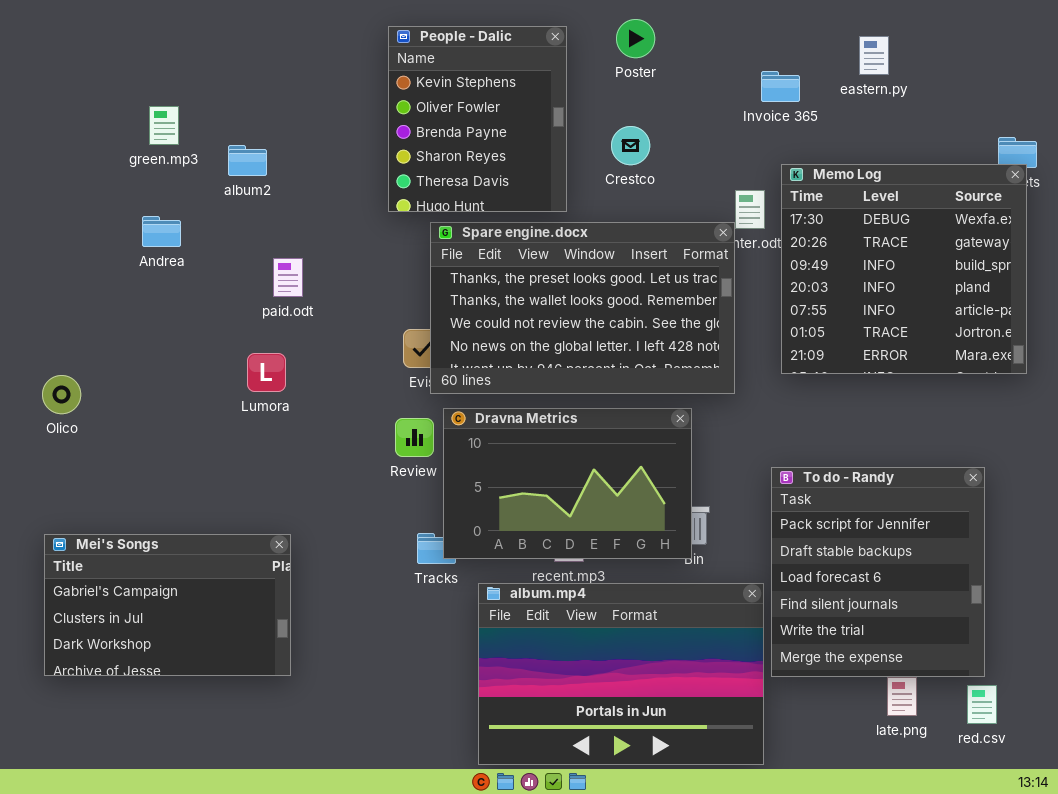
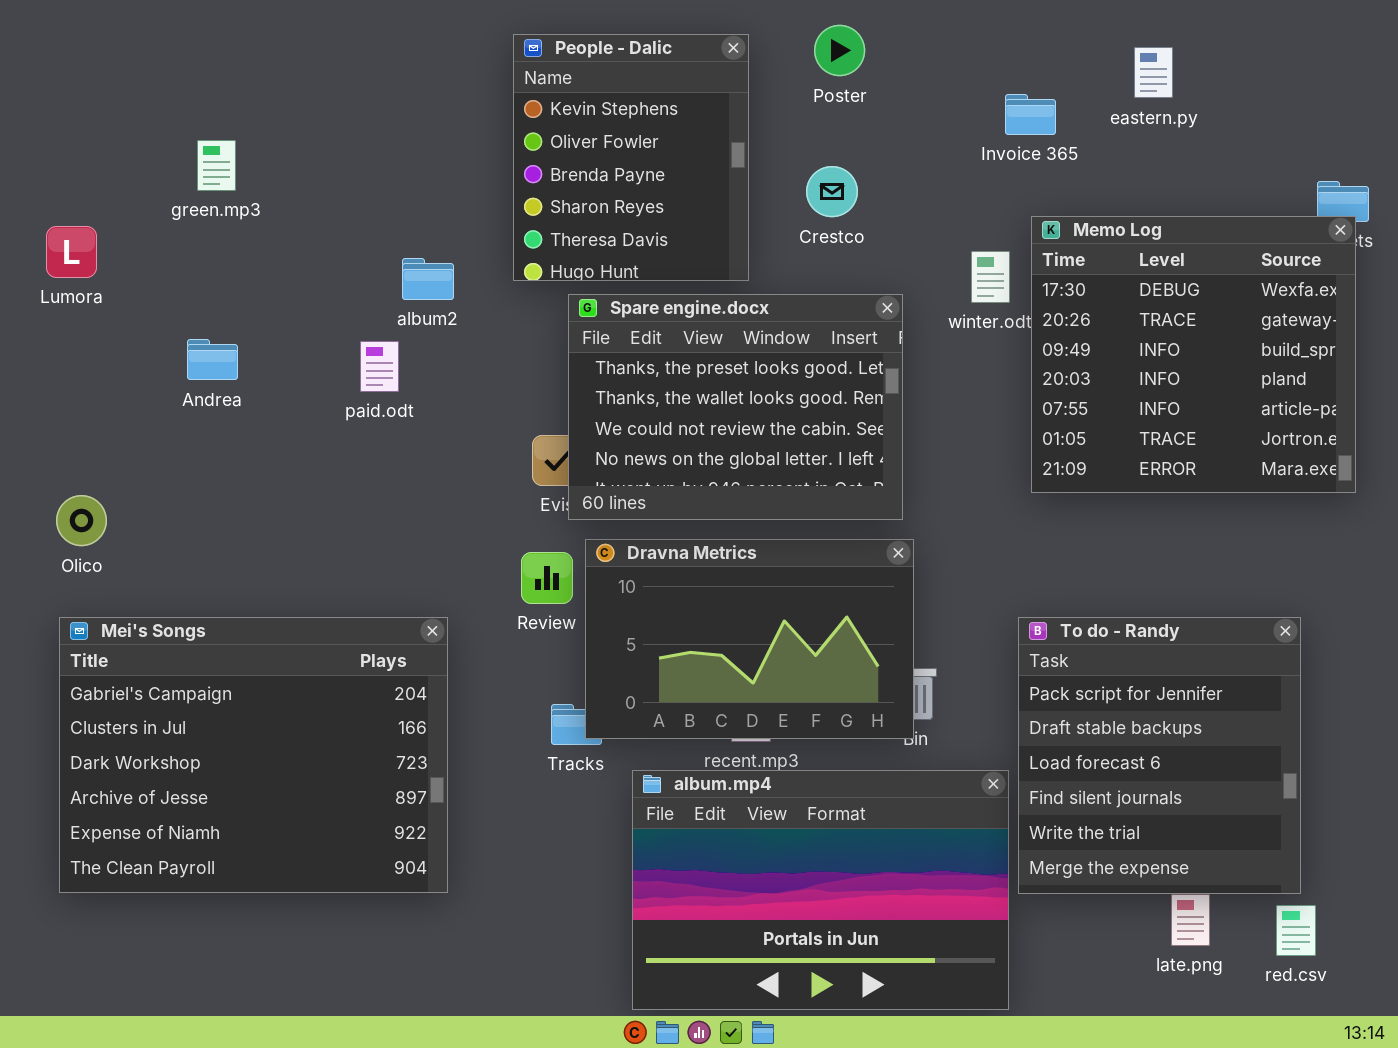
album2: [228,145,267,176] -> [402,258,454,300], moved
Andrea: [142,216,181,247] -> [187,339,238,380], moved
Spare engine.docx: [430,222,735,394] -> [568,294,903,520], resized
Lumora: [247,353,286,392] -> [46,226,97,278], moved
Mei's Songs: [44,534,291,676] -> [59,617,448,893], resized

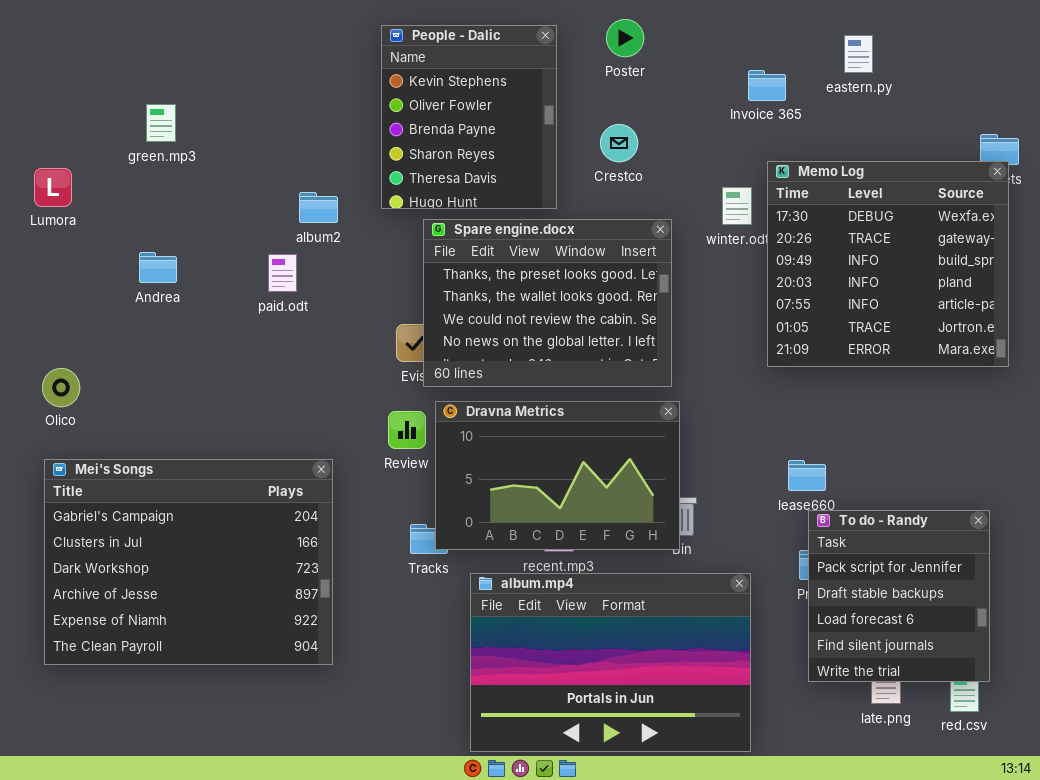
To do - Randy: [1018,617,1301,894] -> [808,510,990,682], moved, resized

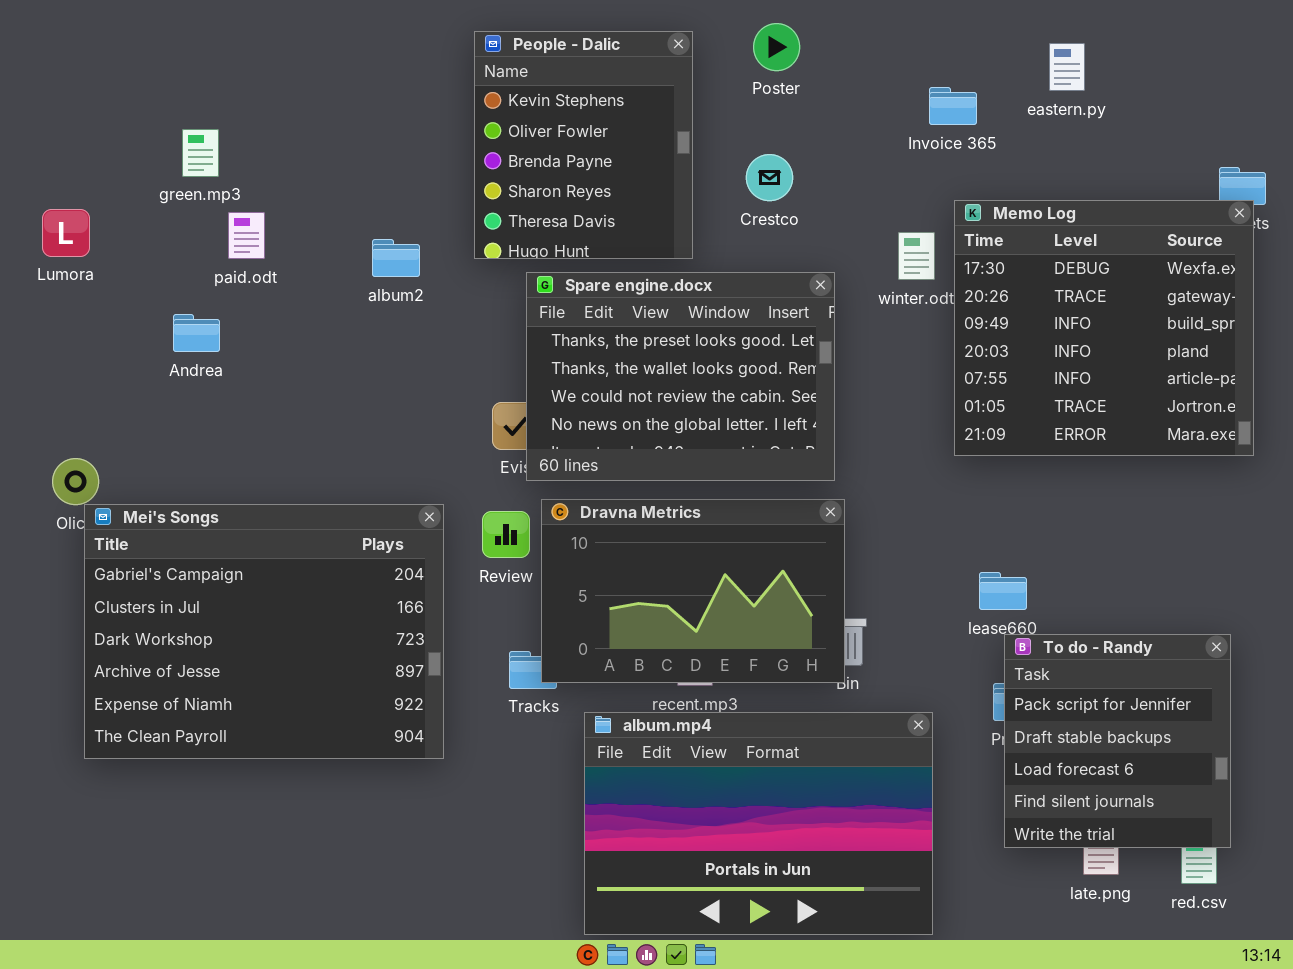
paid.odt: [268,254,297,292] -> [228,212,265,259], moved
Mei's Songs: [44,459,333,665] -> [84,504,444,759], moved

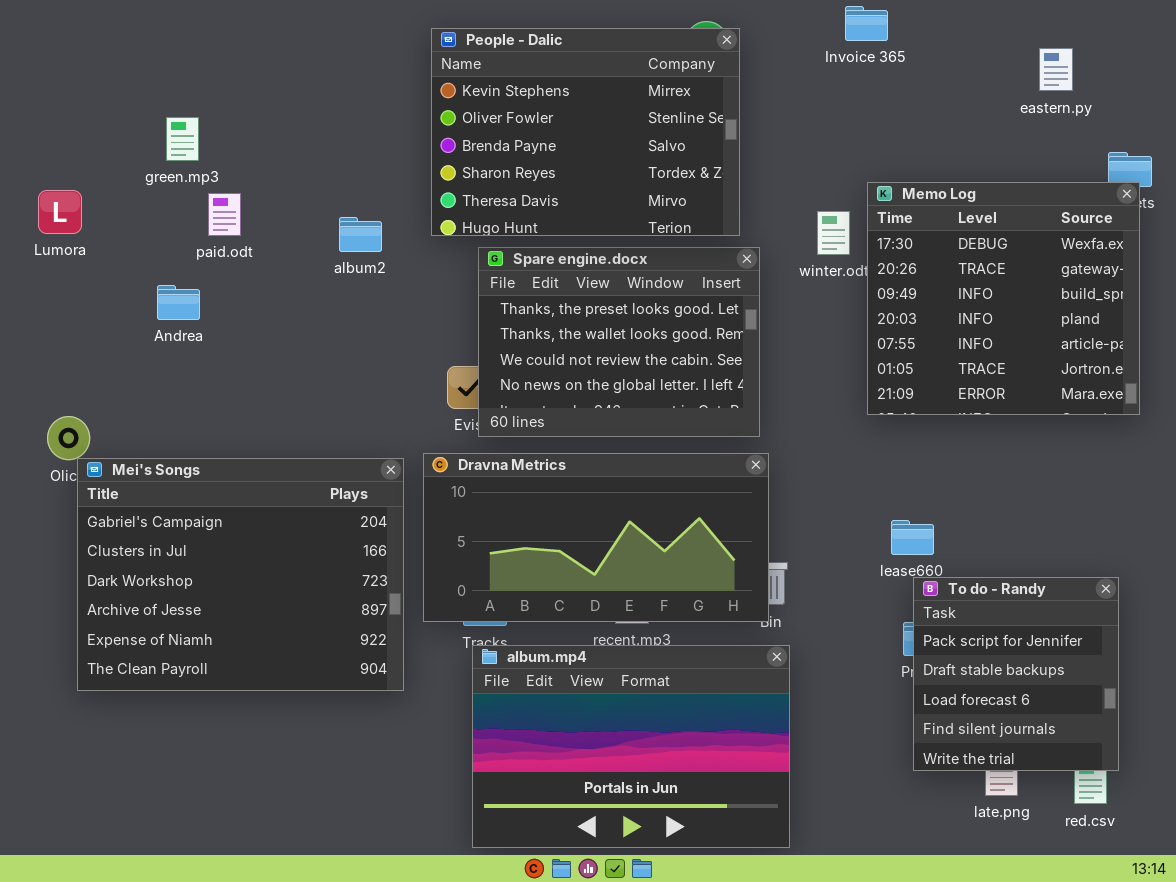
People - Dalic: [474,31,693,259] -> [431,28,740,236], resized
eastern.py: [1049,43,1085,91] -> [1039,48,1073,91], moved
Invoice 365: [929,87,977,125] -> [845,6,888,41], moved
Dravna Metrics: [541,499,845,683] -> [423,453,769,622], resized
album.mp4: [584,712,933,935] -> [472,645,790,848], moved

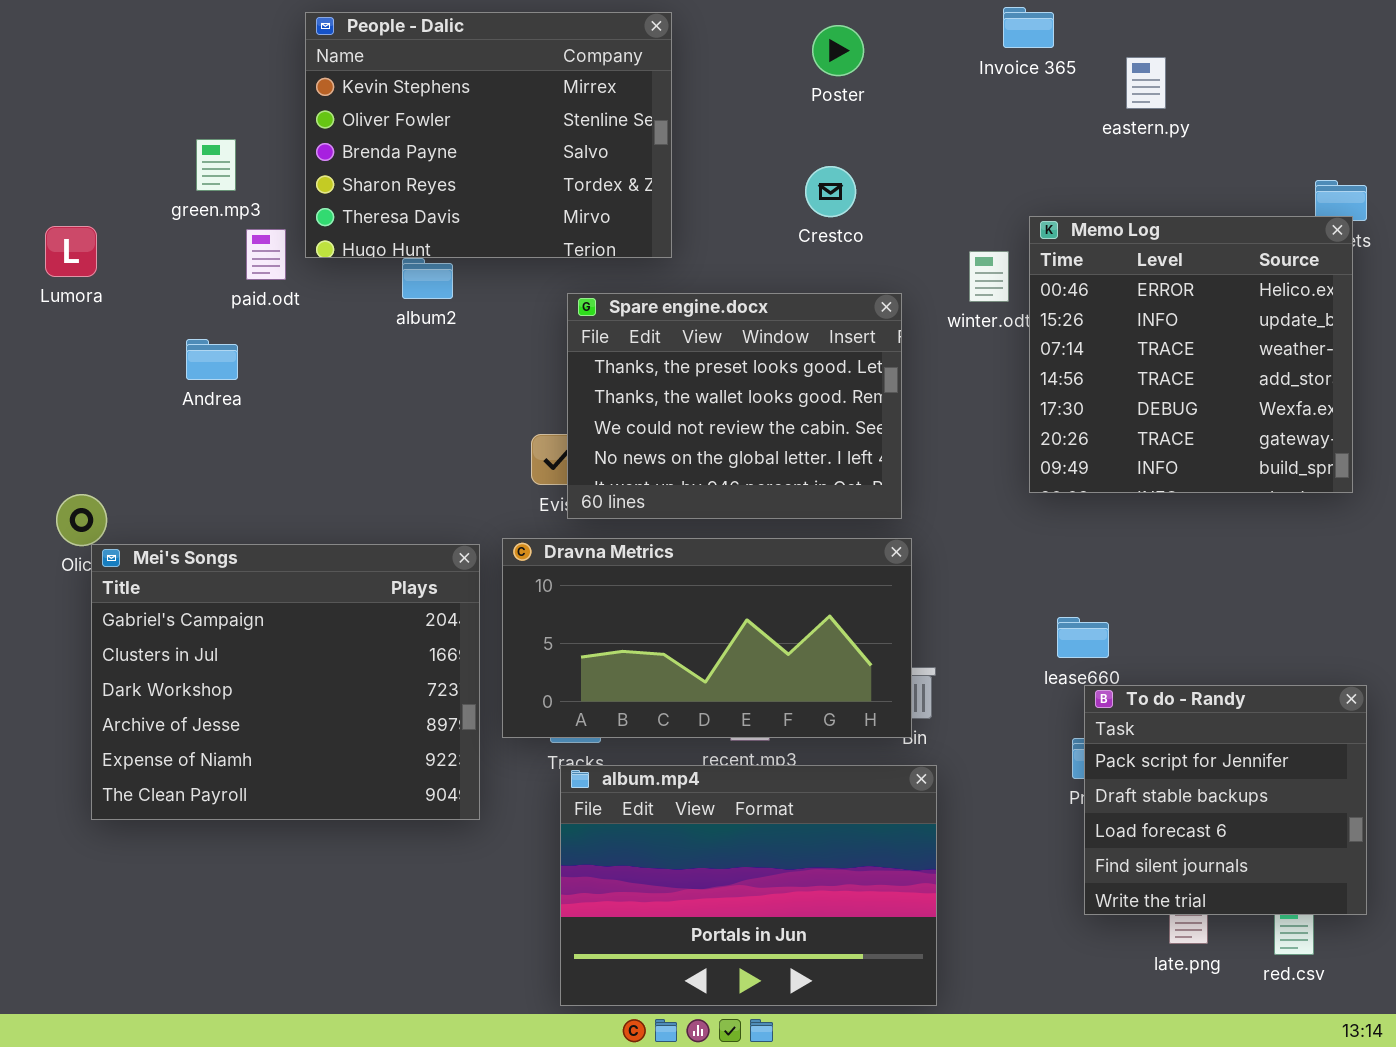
People - Dalic: [431,28,740,236] -> [305,12,672,258], moved
eastern.py: [1039,48,1073,91] -> [1126,57,1166,109], moved
Memo Log: [867,182,1140,415] -> [1029,216,1353,493], scrolled up 4 rows
To do - Randy: [913,577,1119,771] -> [1084,685,1367,915], resized

